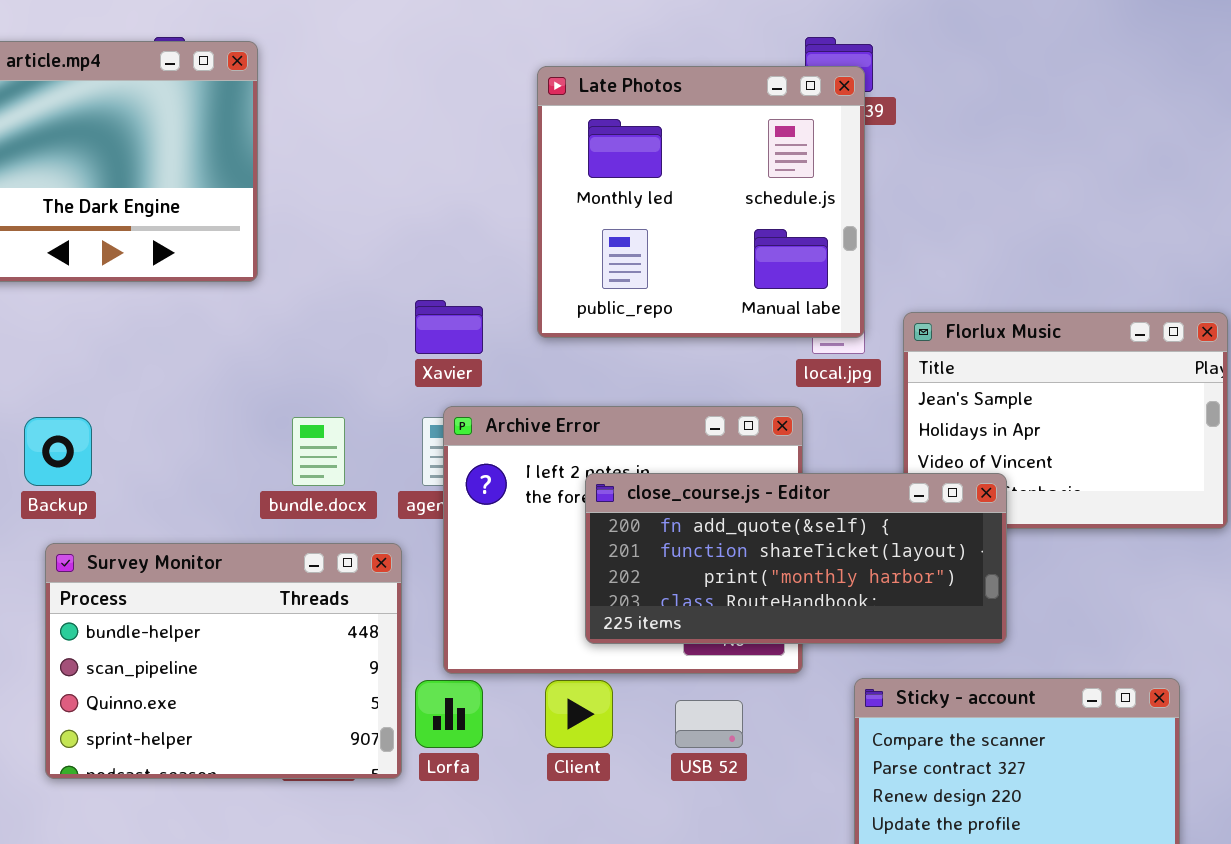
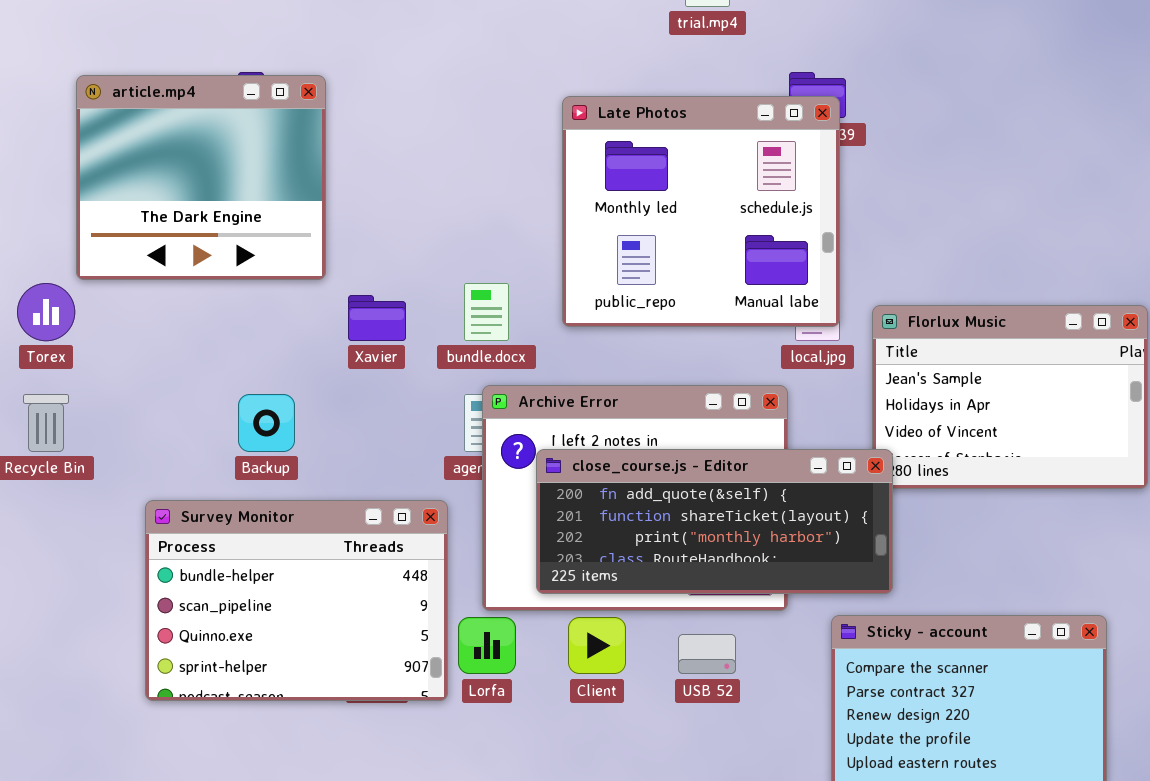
Xavier: [415,300,483,354] -> [348,295,406,341], moved
Backup: [24,417,92,486] -> [238,394,295,452], moved
bundle.docx: [292,417,345,486] -> [464,283,509,341], moved
close_course.js - Editor: [585,473,1007,644] -> [536,449,893,594], moved

